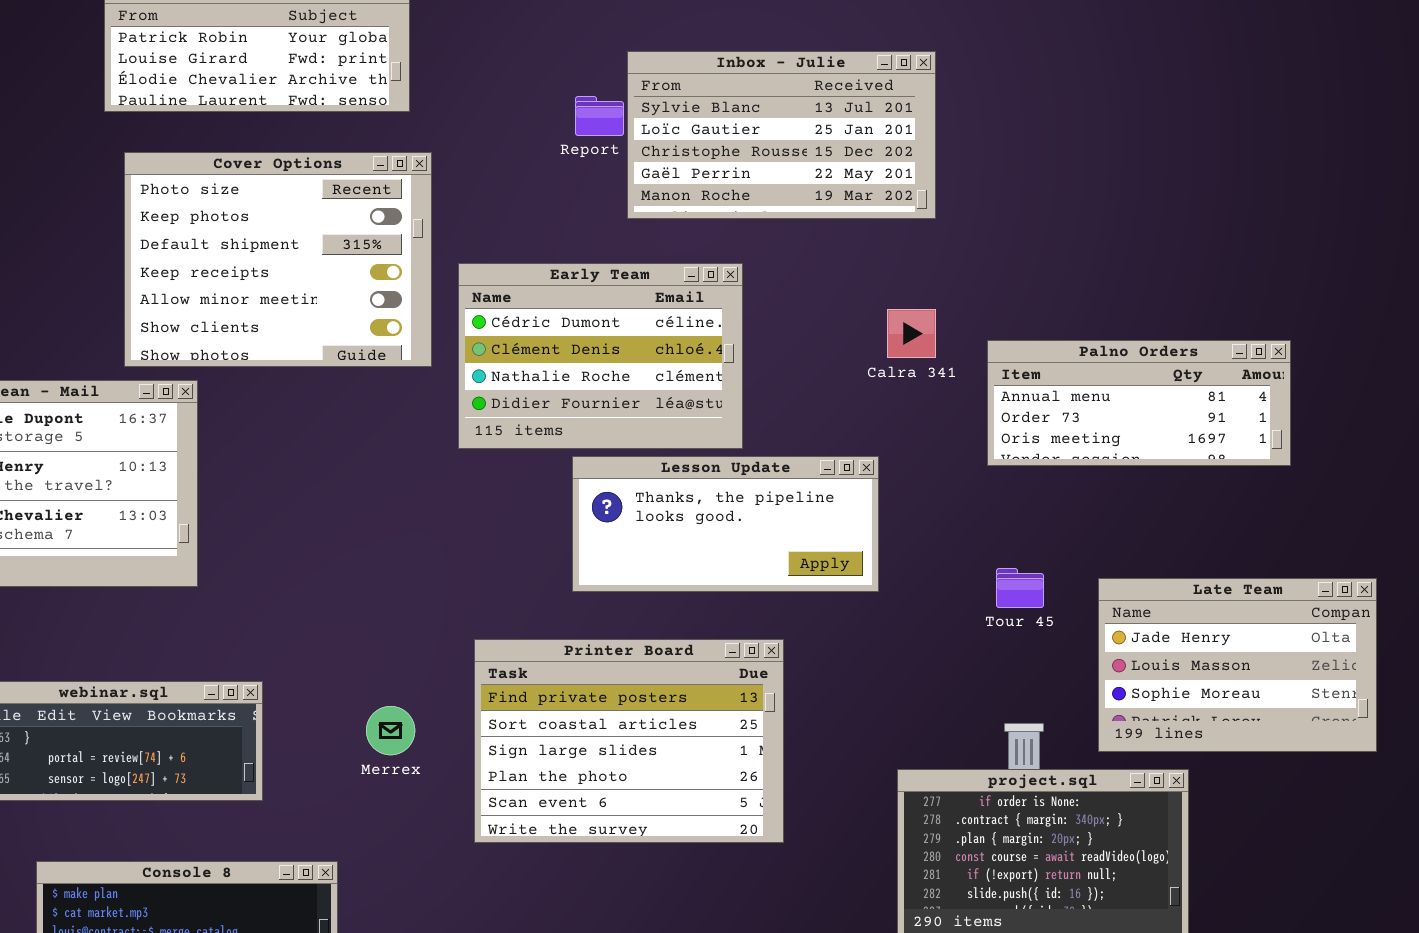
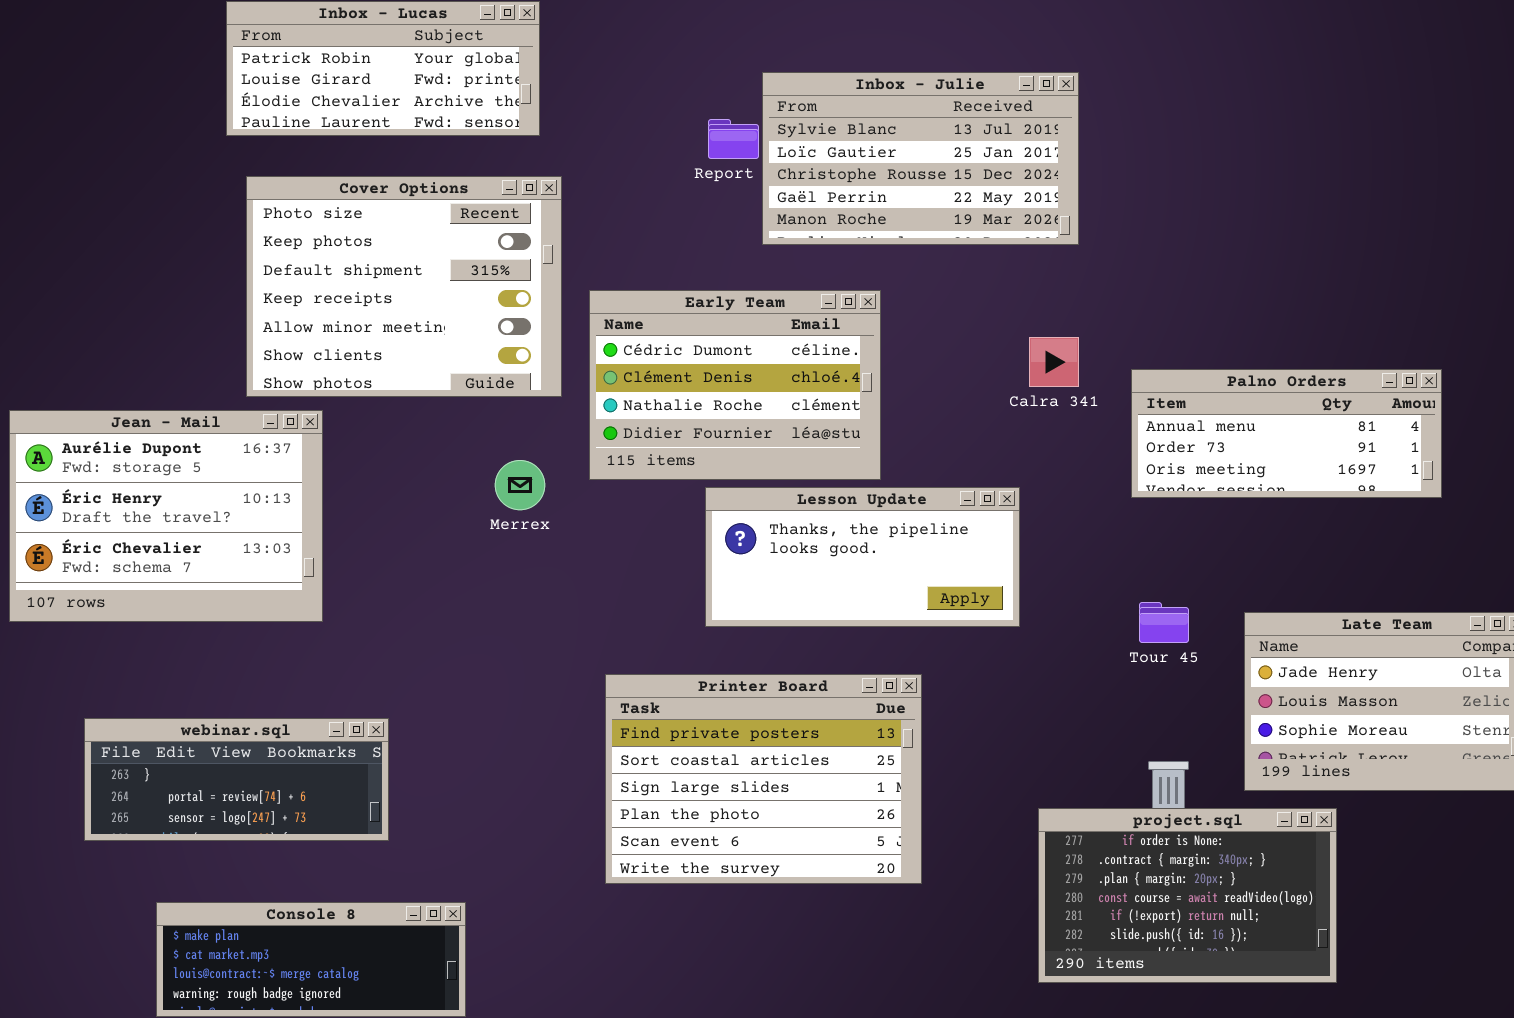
Merrex: [366,706,415,755] -> [495,460,545,510], moved

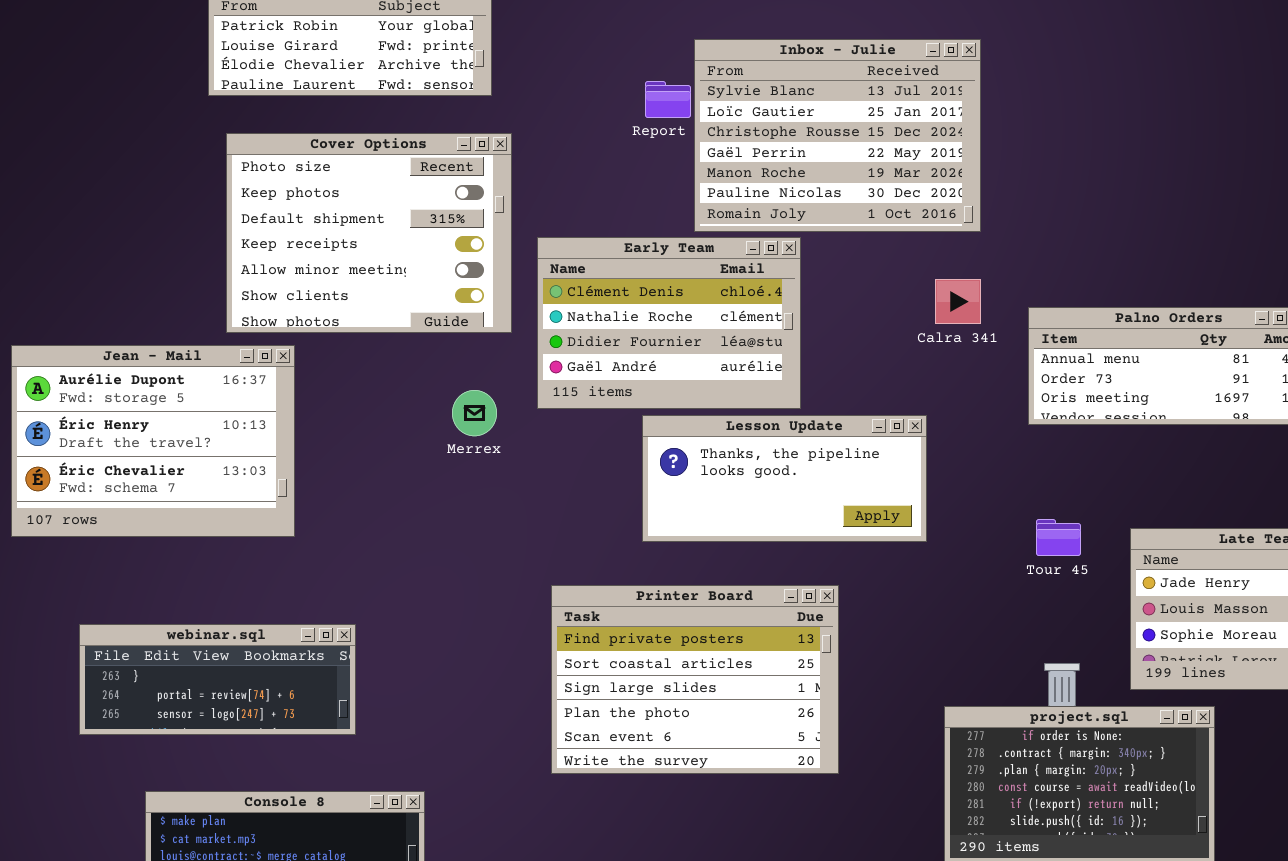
Inbox - Julie: [762,72,1079,245] -> [694,39,981,232], resized
Early Team: [589,290,881,480] -> [537,237,801,409], scrolled down 1 row

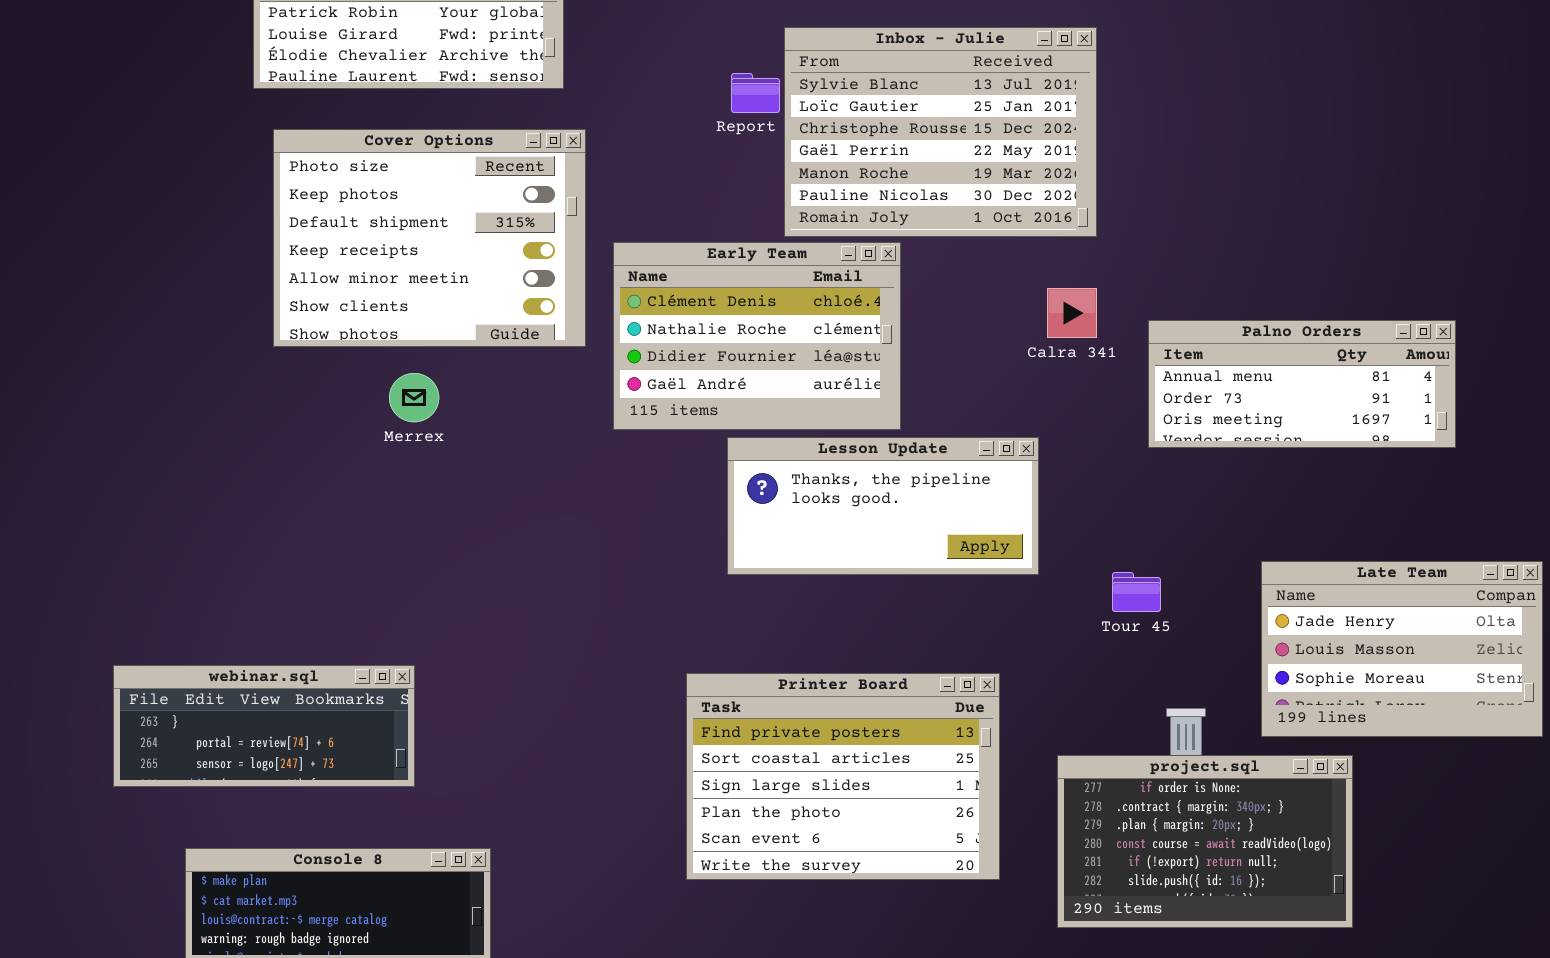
Jean - Mail: [11,345,295,537] -> none, closed
Merrex: [452,390,497,436] -> [389,373,439,422], moved
Tour 45: [1036,519,1081,556] -> [1112,572,1161,612], moved
Printer Board: [551,585,839,774] -> [686,673,1000,880], moved

